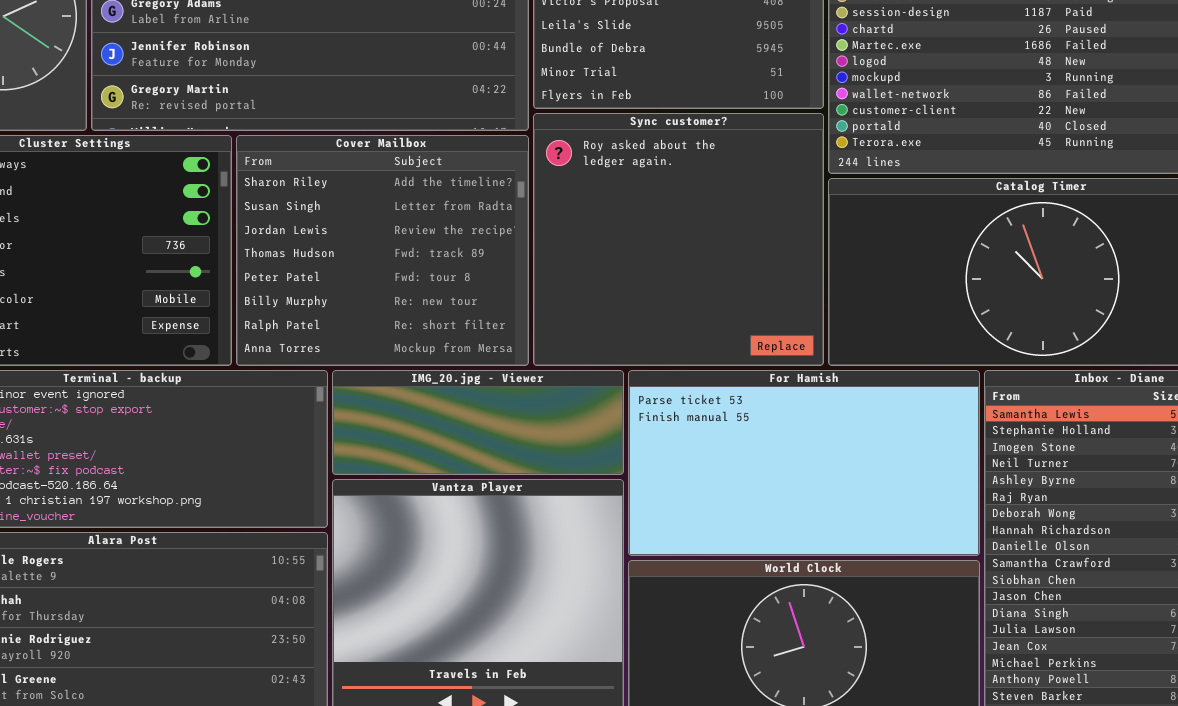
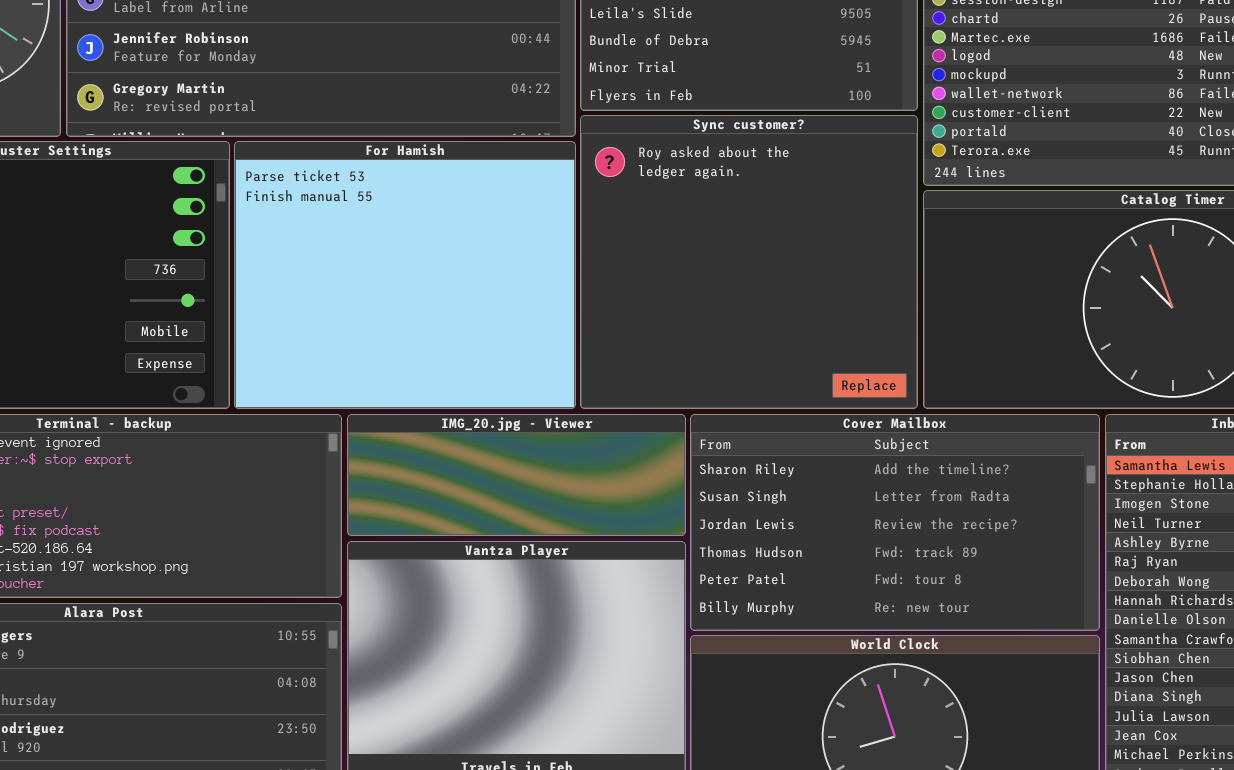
Cover Mailbox: [236,135,529,366] -> [690,414,1100,631], moved, resized
For Hamish: [628,370,980,556] -> [234,141,576,409], moved, resized

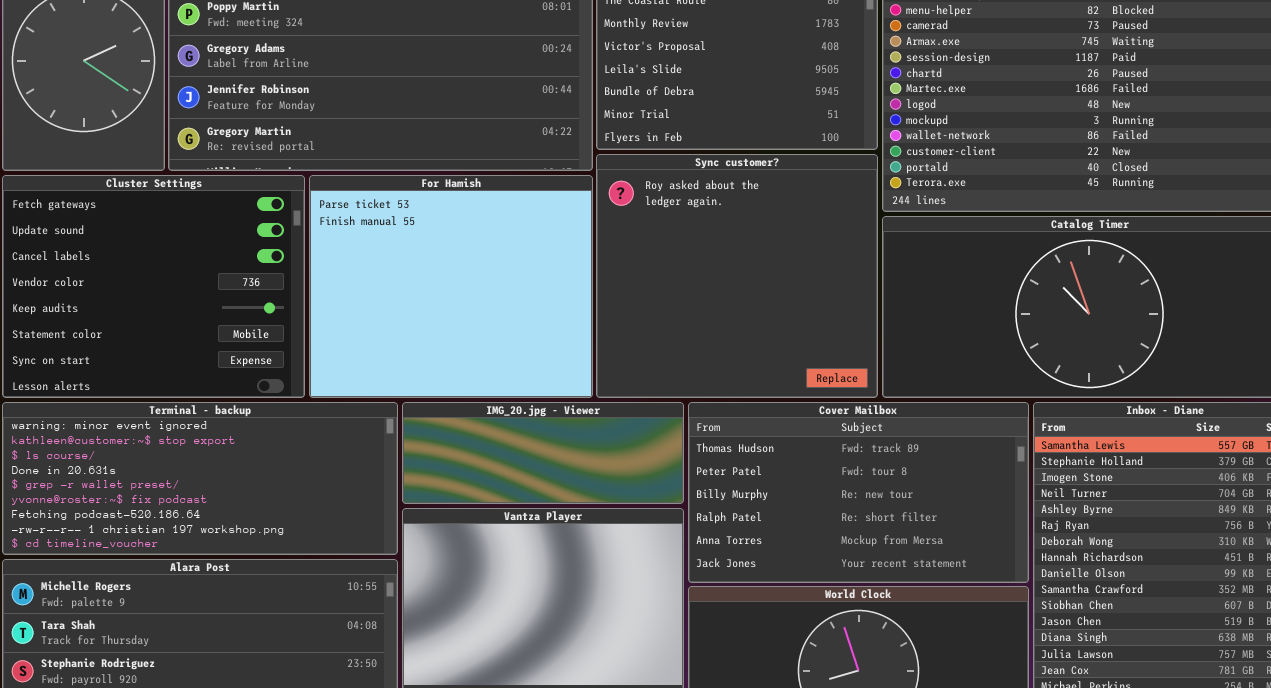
Cover Mailbox: [690,414,1100,631] -> [688,402,1029,583], scrolled down 3 rows

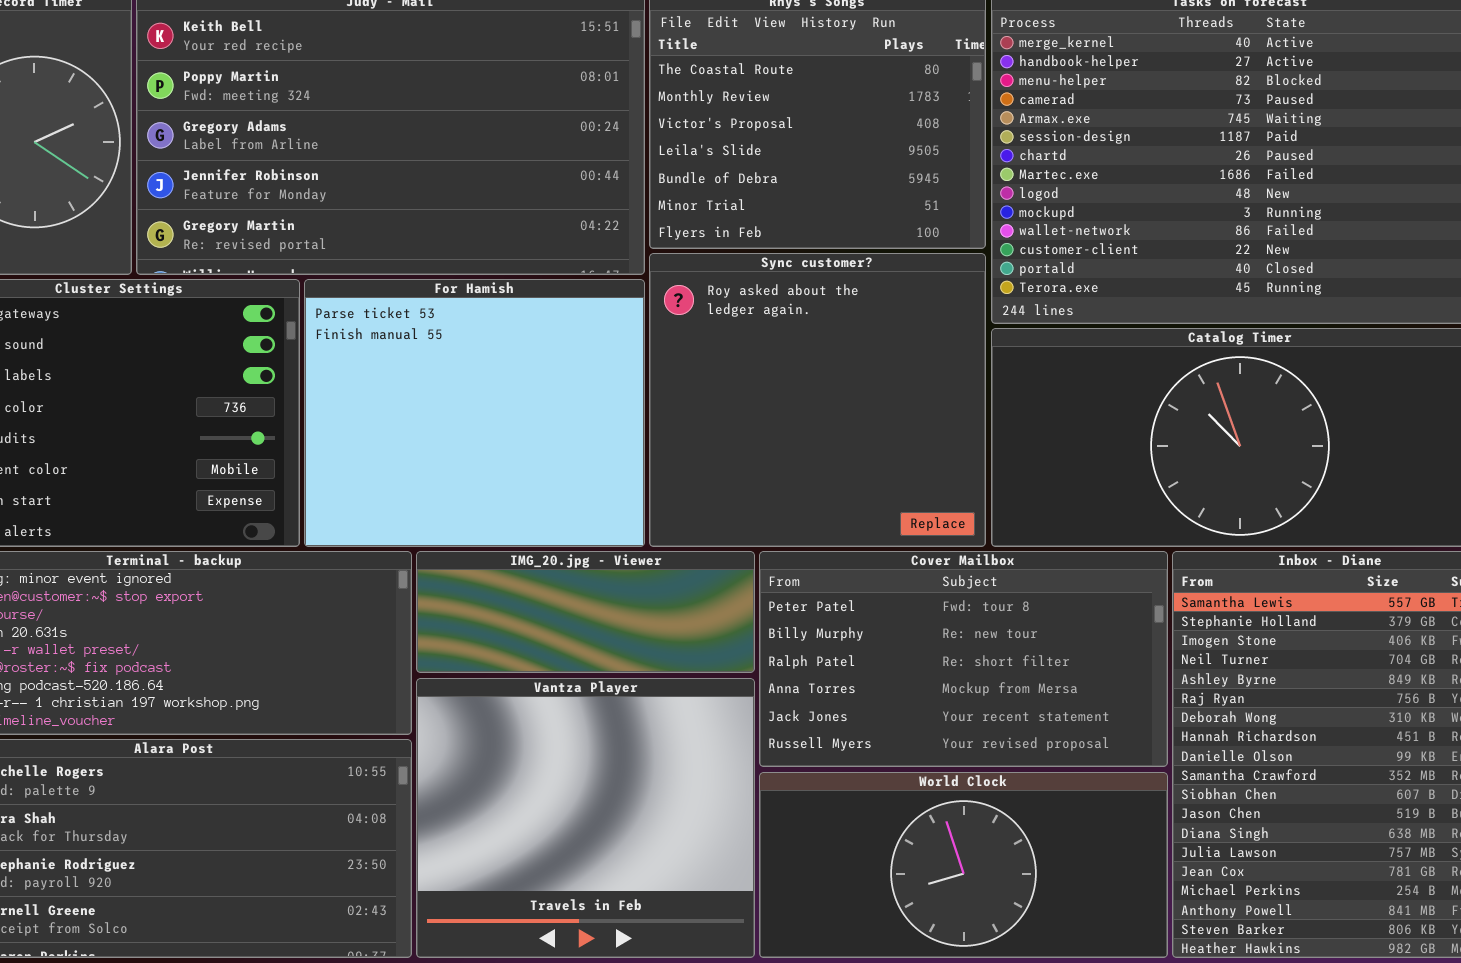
Cover Mailbox: [688,402,1029,583] -> [759,551,1168,767], scrolled down 1 row

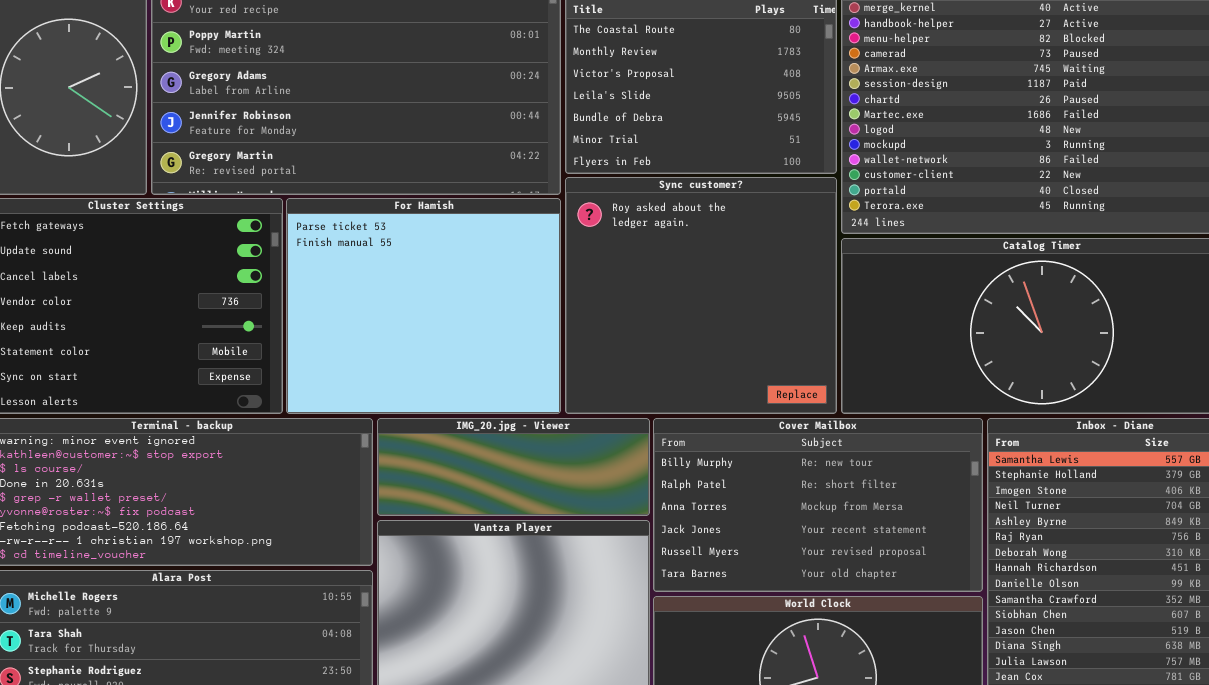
Cover Mailbox: [759,551,1168,767] -> [653,418,983,592], scrolled down 1 row

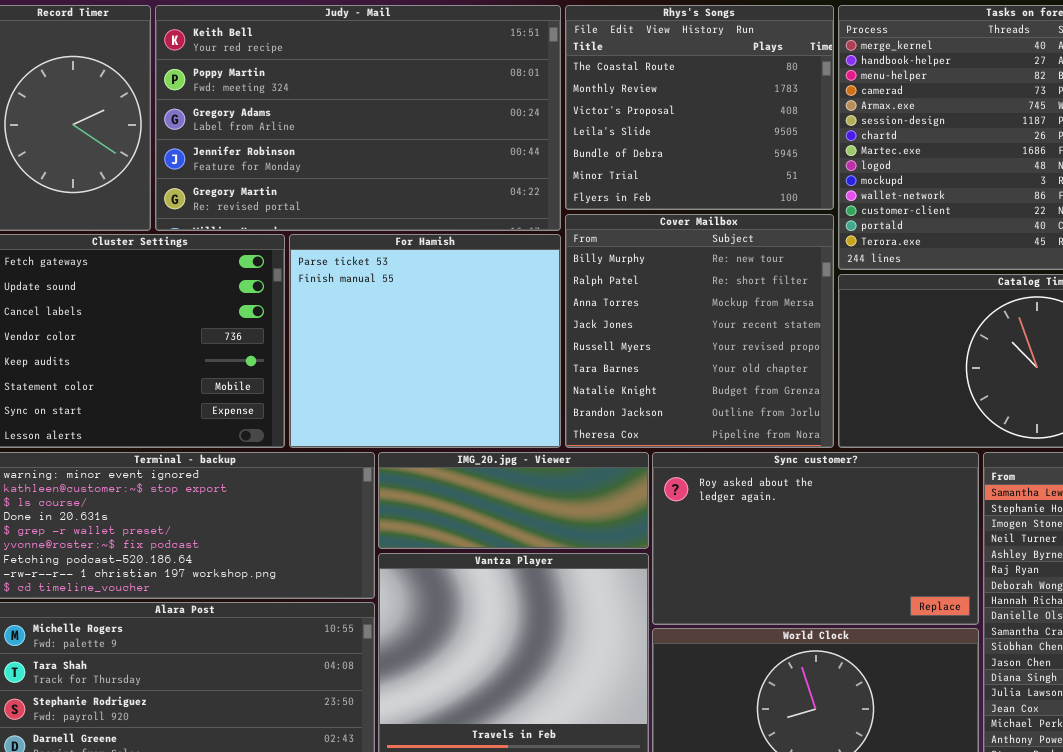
Sync customer?: [565,177,837,414] -> [652,452,979,625], moved, resized
Cover Mailbox: [653,418,983,592] -> [565,214,834,448], moved, resized

